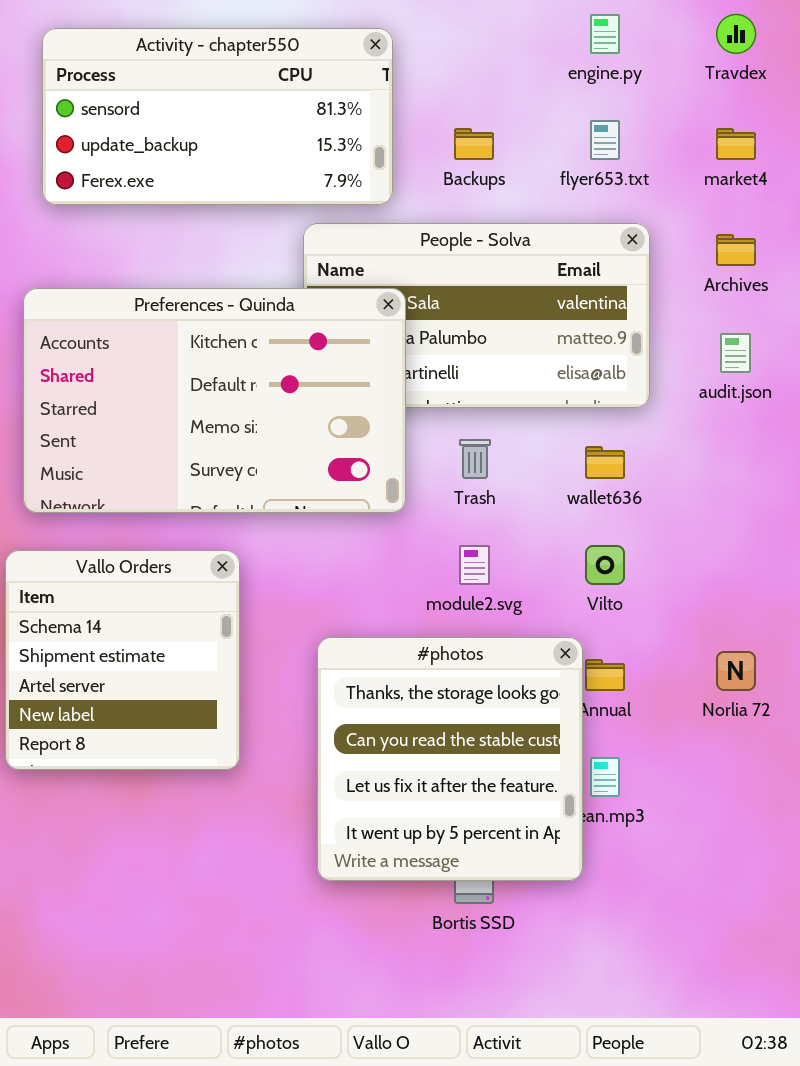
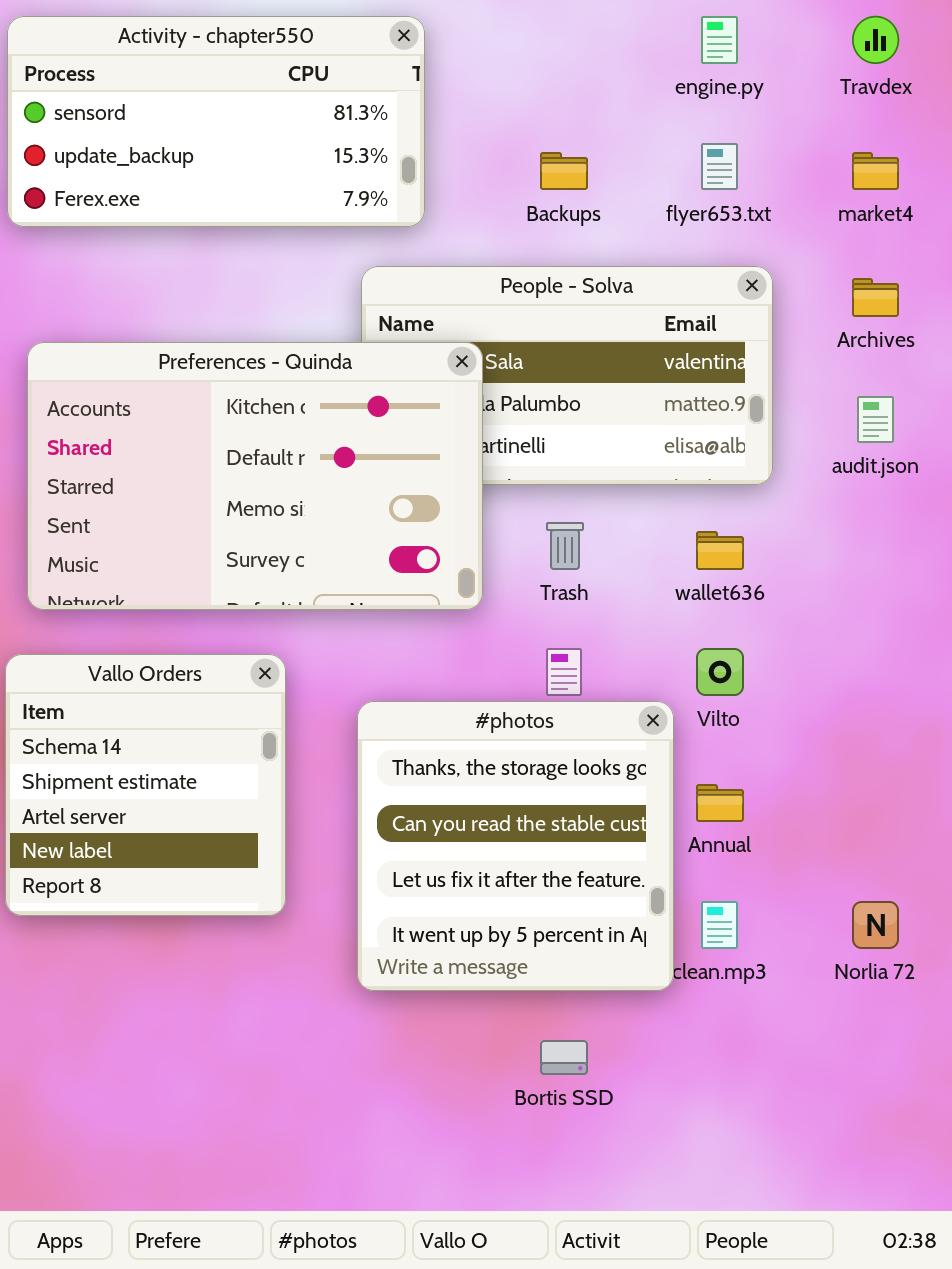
Activity - chapter550: [42,28,393,205] -> [7,16,425,227], moved
#photos: [317,637,583,881] -> [357,701,674,991], moved
Norlia 72: [716,651,756,691] -> [852,901,899,949], moved

